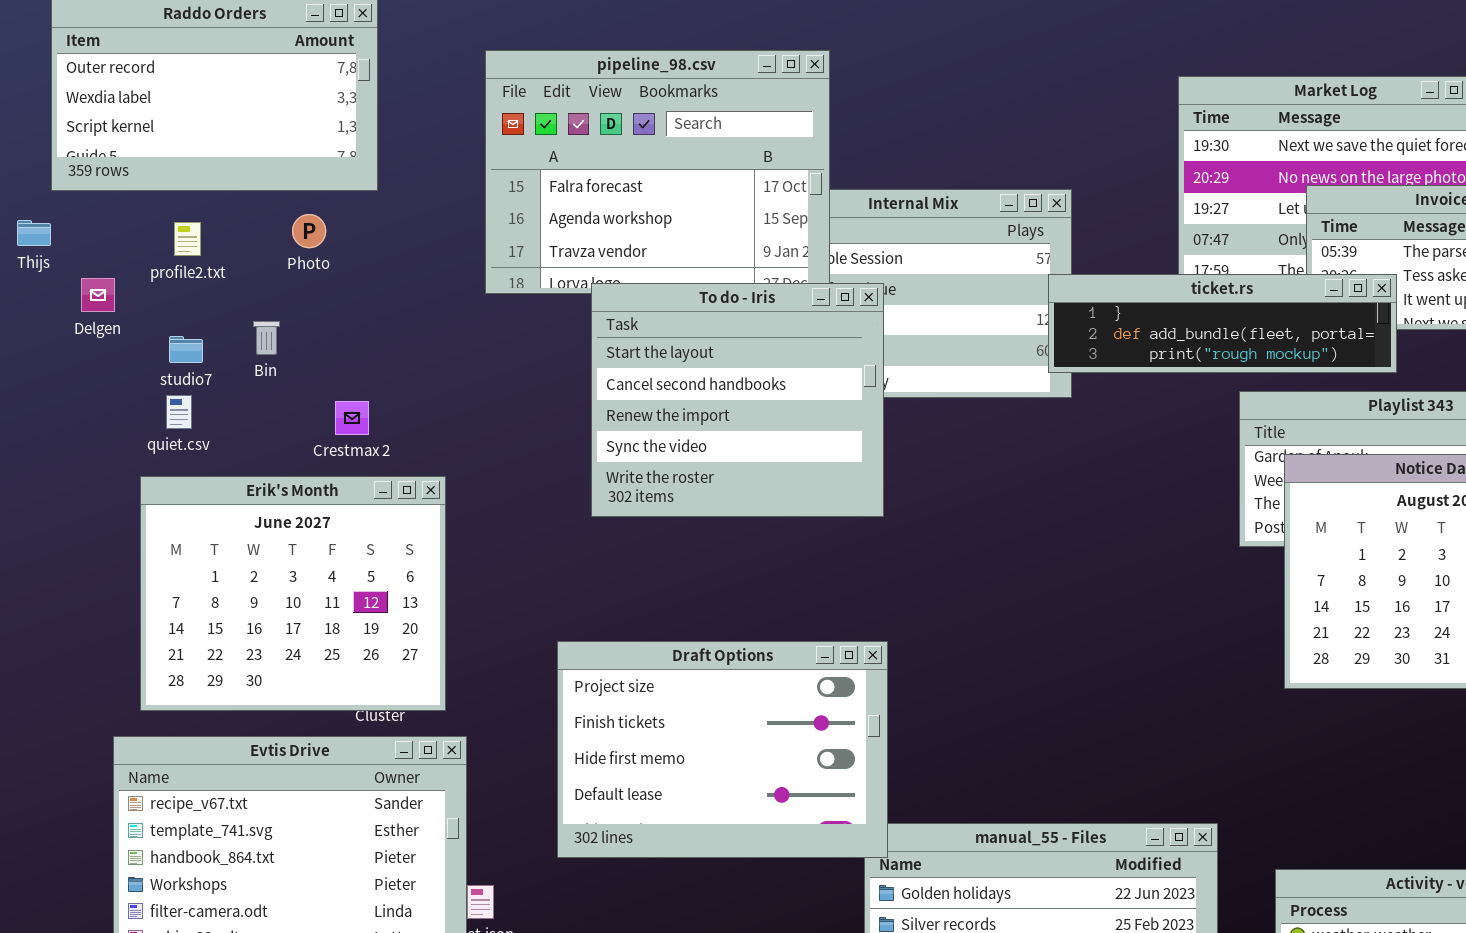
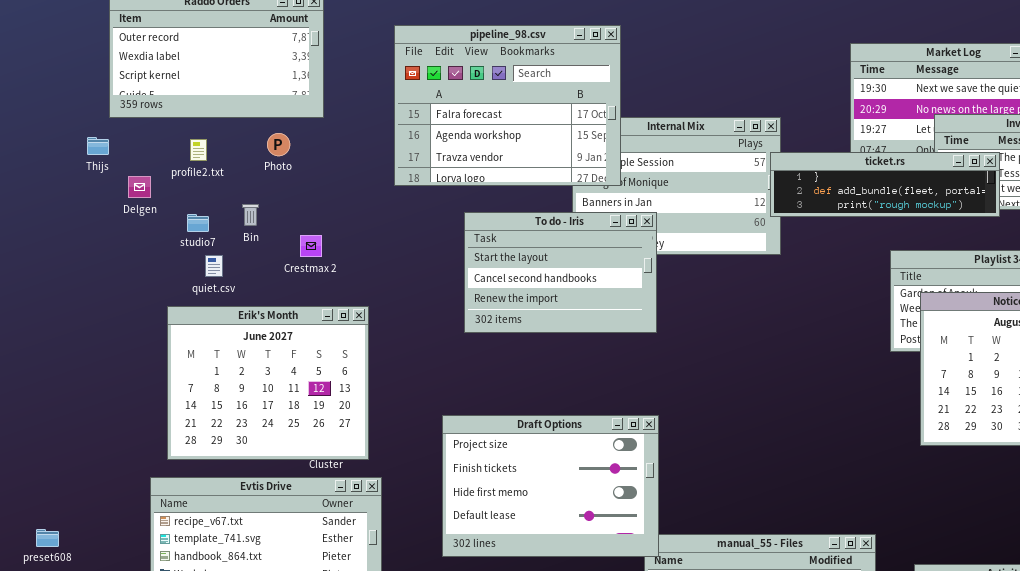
ticket.rs: [1048,274,1397,373] -> [770,152,1000,217], moved
To do - Iris: [591,283,884,517] -> [464,212,657,333], resized
quiet.csv: [166,395,192,429] -> [205,255,223,277], moved
Crestmax 2: [335,401,369,435] -> [300,235,322,257], moved

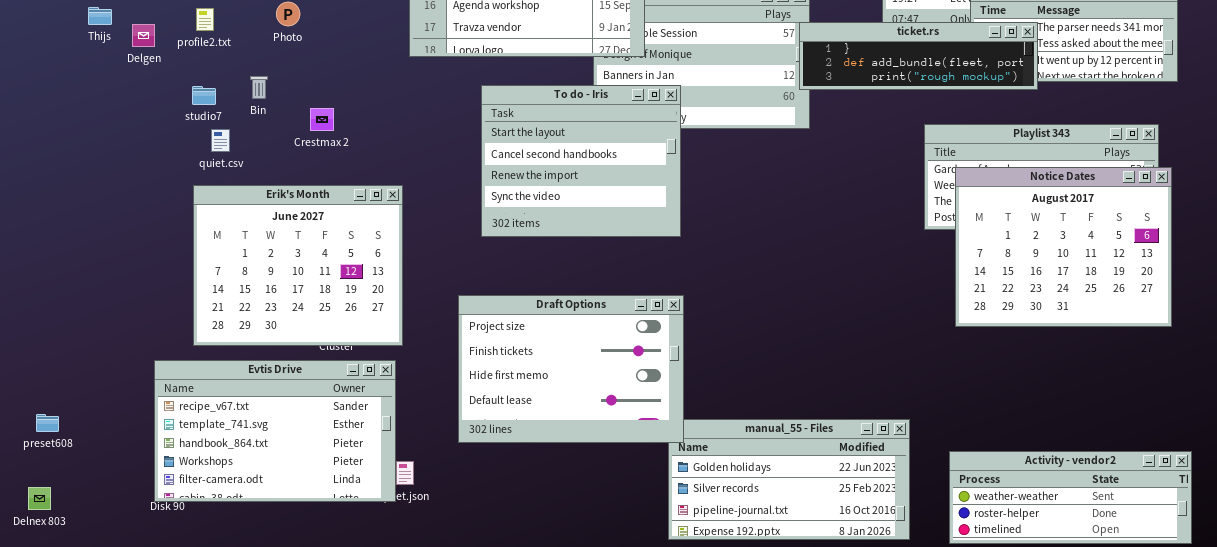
Delgen: [128,176,151,198] -> [132,24,155,47], moved
To do - Iris: [464,212,657,333] -> [481,85,681,237], resized
Erik's Month: [167,306,369,460] -> [193,185,403,346], moved

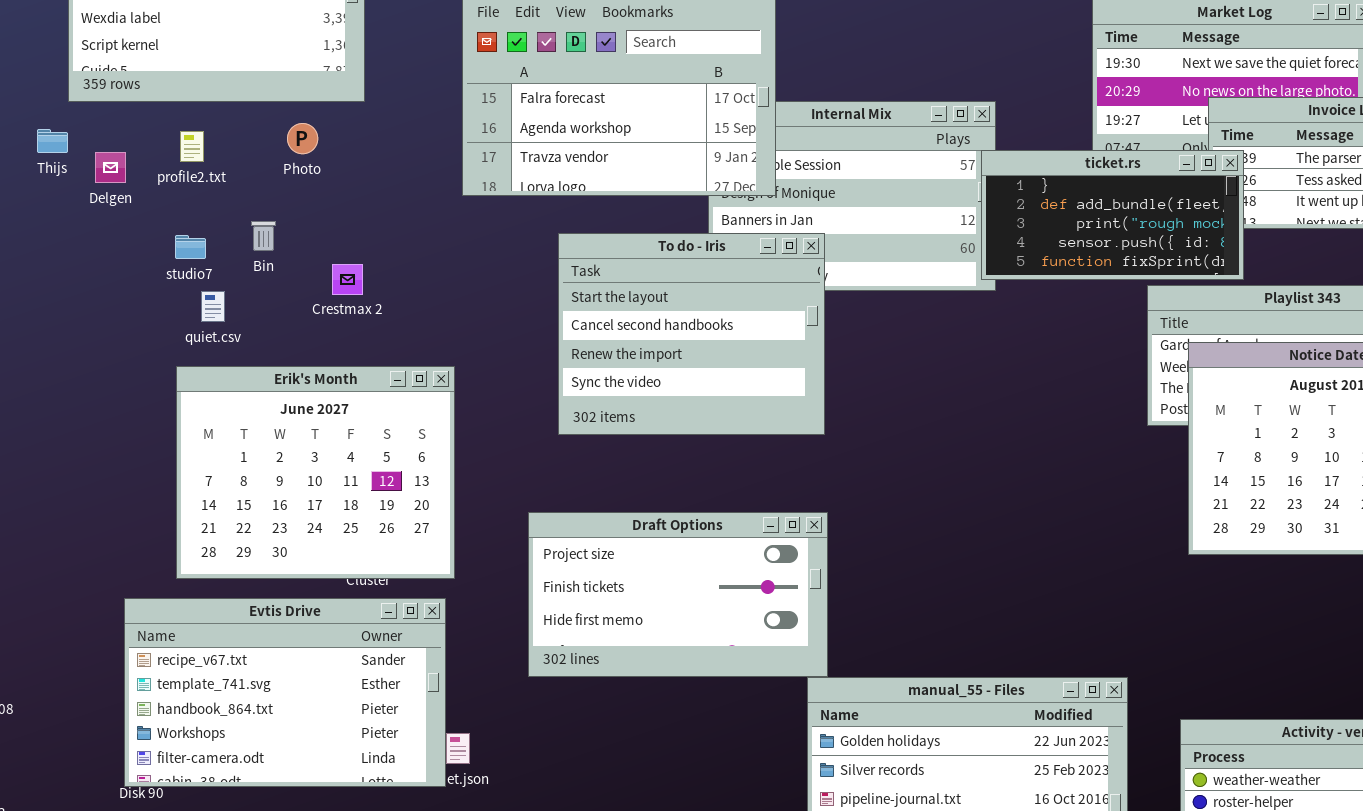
ticket.rs: [799,22,1038,90] -> [981,150,1244,280], resized
Draft Options: [458,295,684,443] -> [528,512,828,677], resized

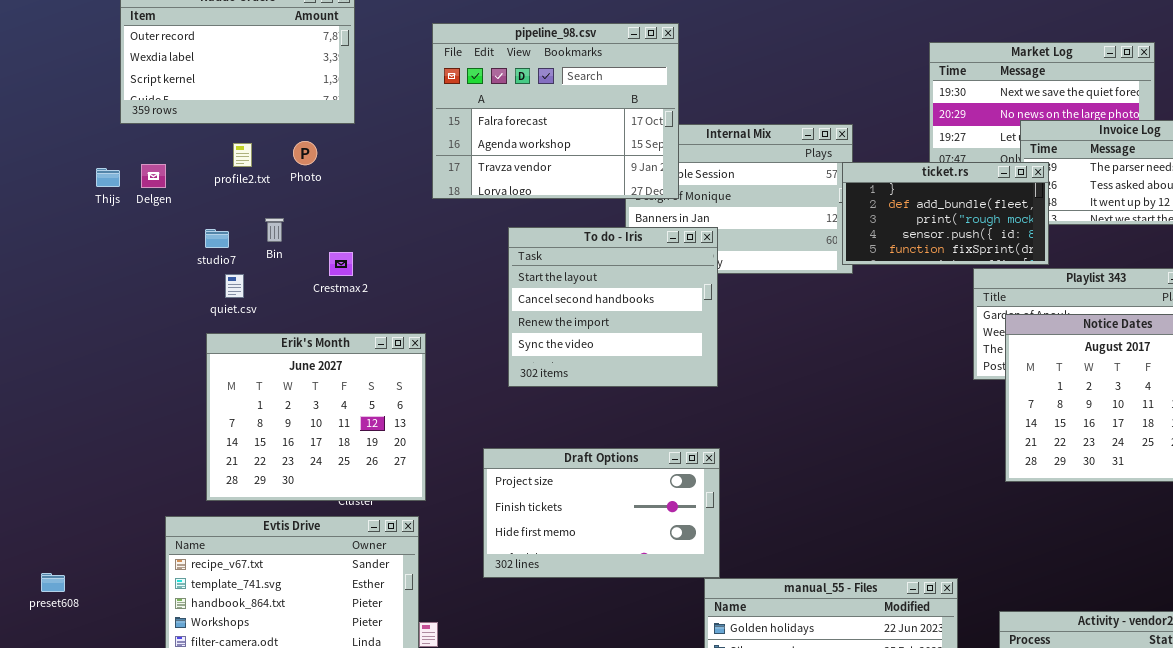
Thijs: [37,129,68,153] -> [96,168,120,187], moved
profile2.txt: [180,131,204,162] -> [233,143,252,167], moved

